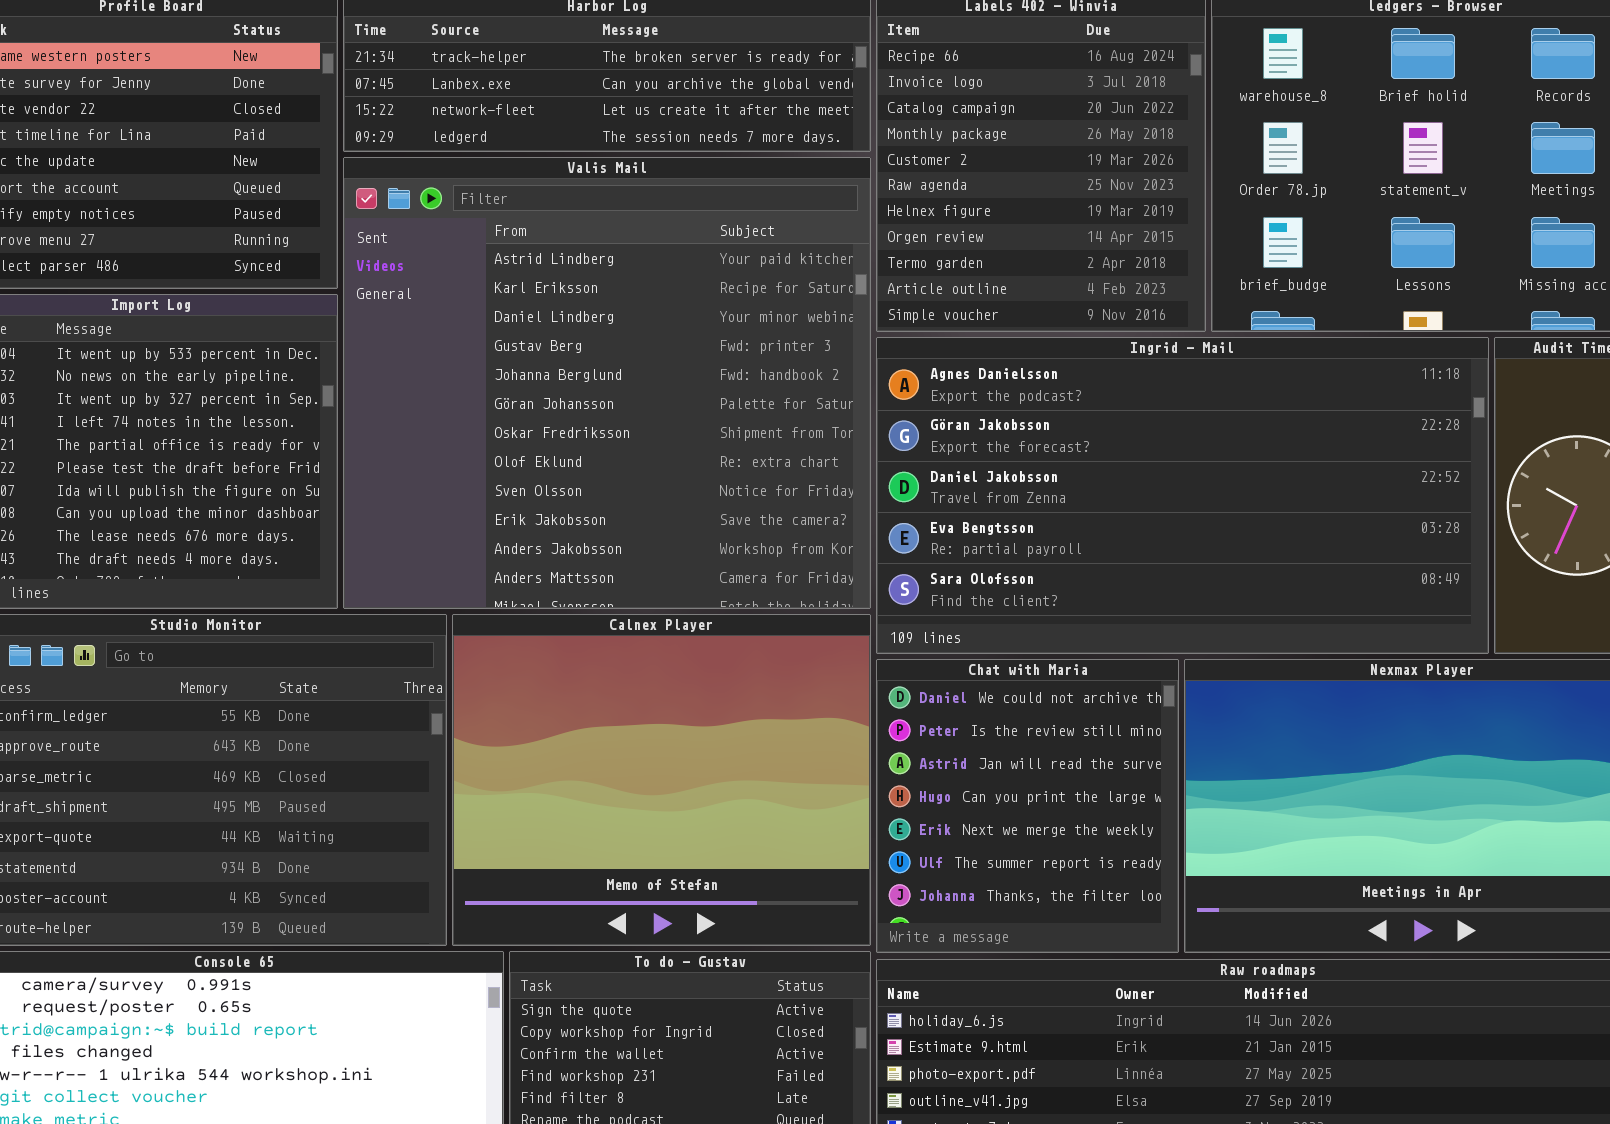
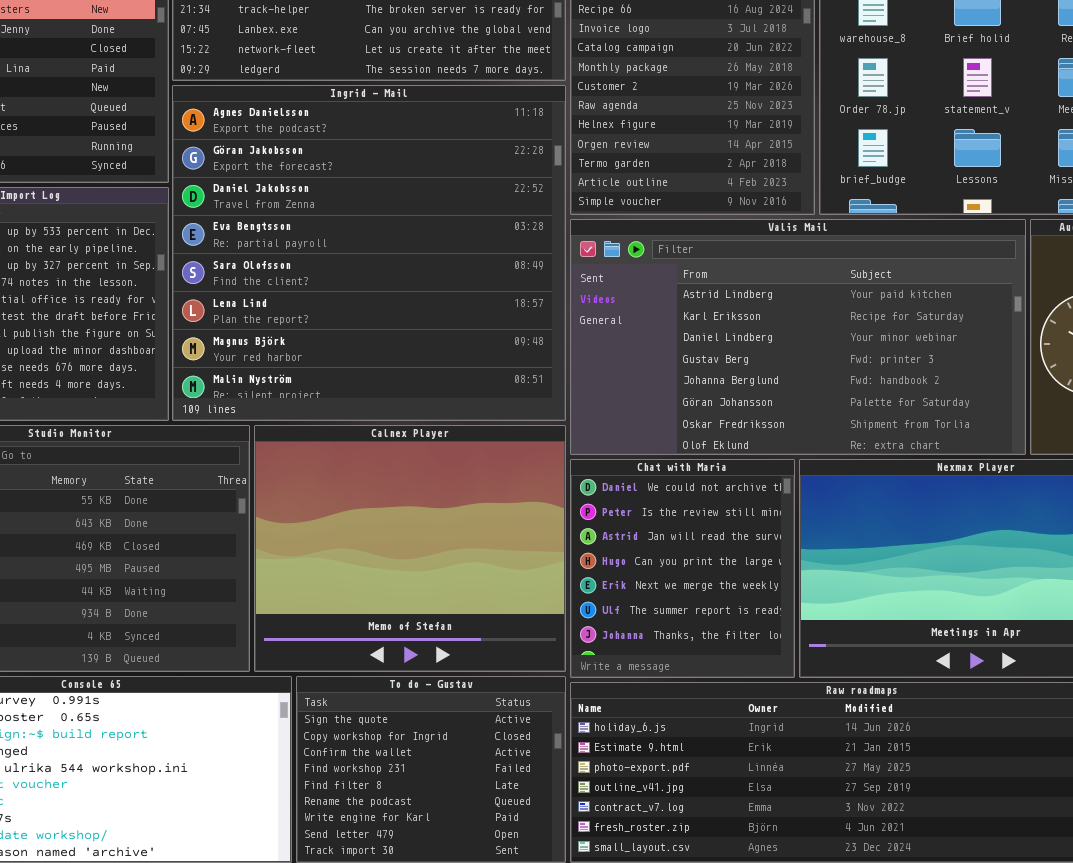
Valis Mail: [343,157,871,609] -> [570,219,1026,455], moved, resized
Ingrid - Mail: [876,337,1489,654] -> [172,85,566,421], moved, resized

